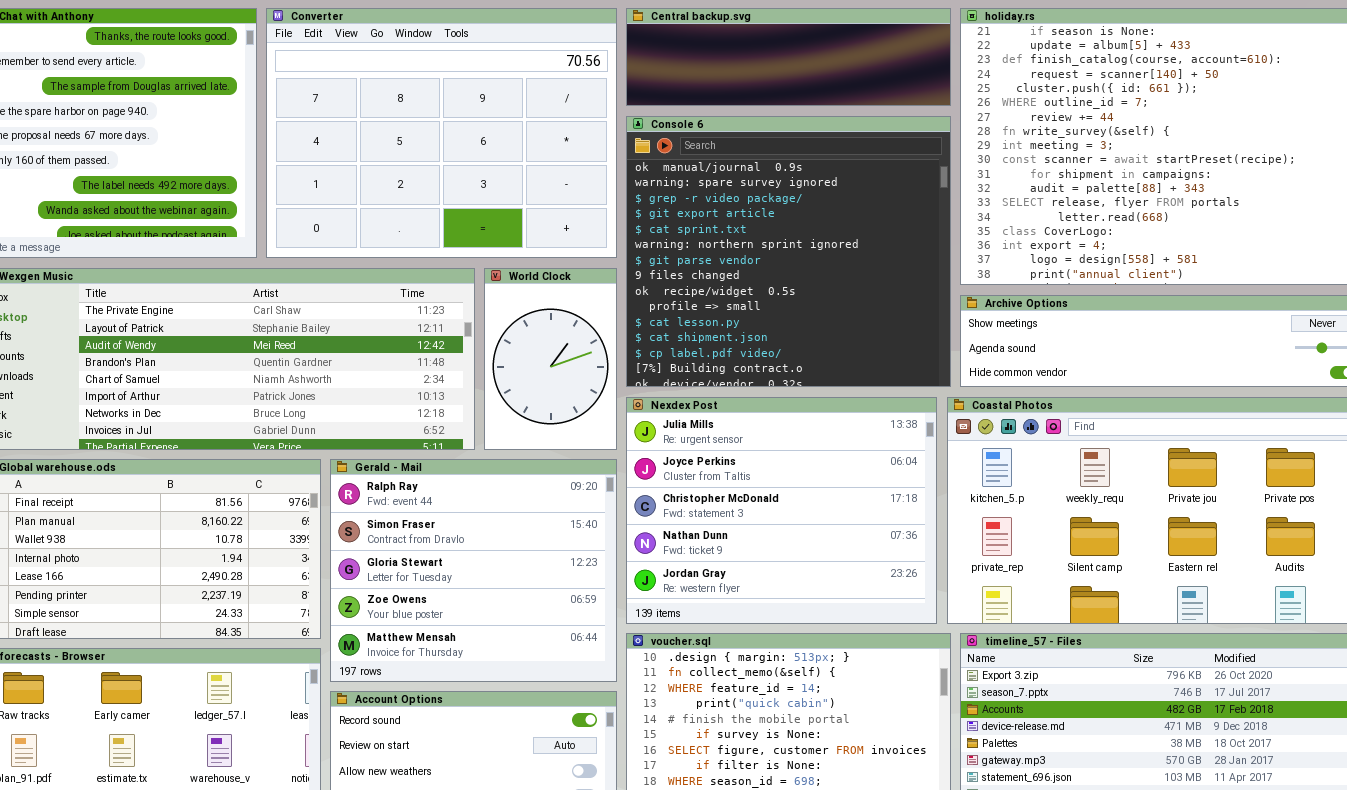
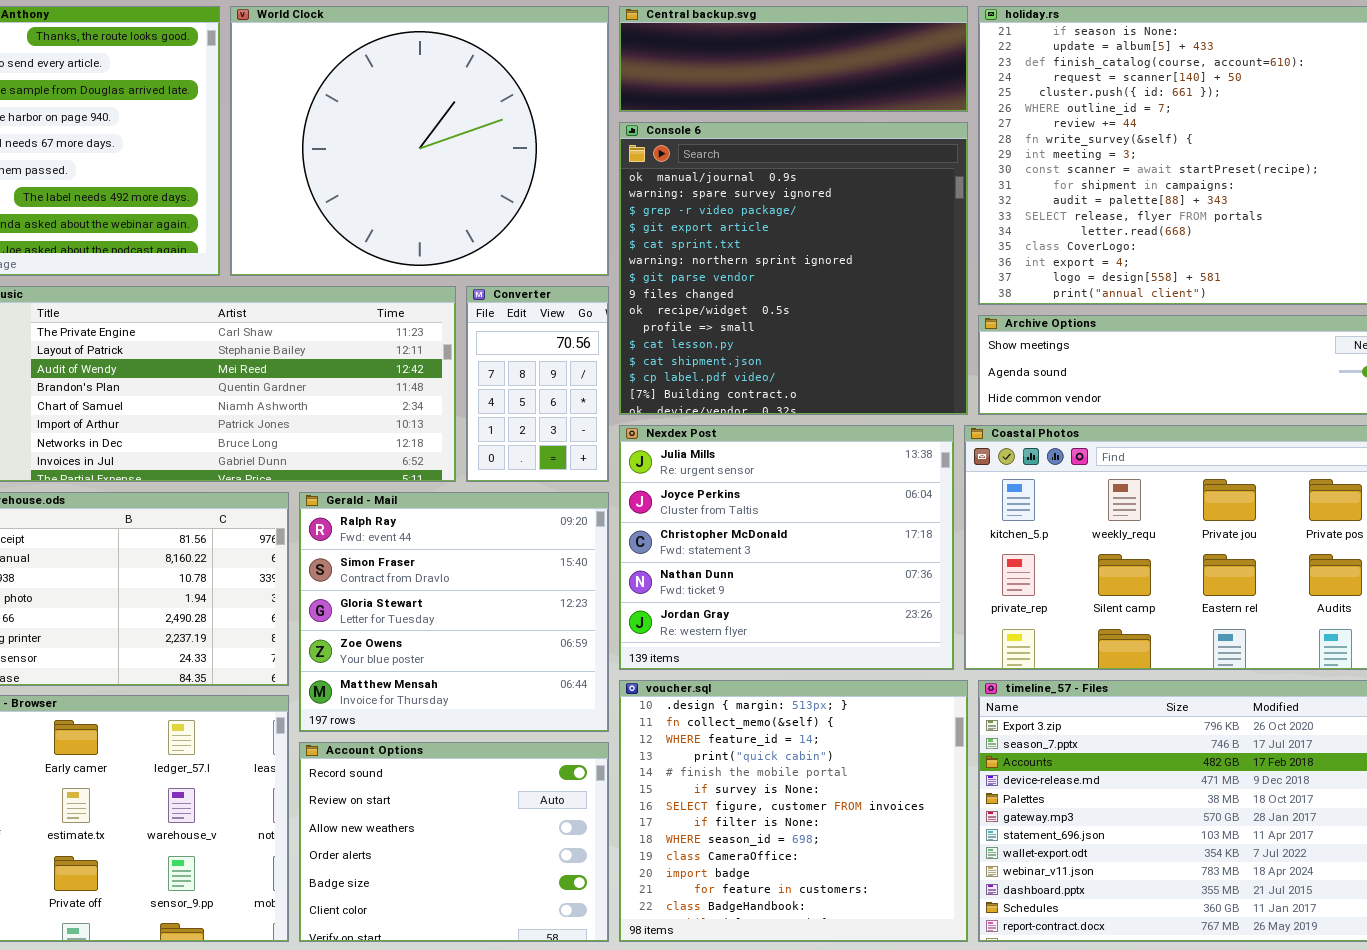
Converter: [266,8,617,258] -> [466,286,609,482], moved, resized
World Clock: [484,268,617,450] -> [230,6,609,276], moved, resized

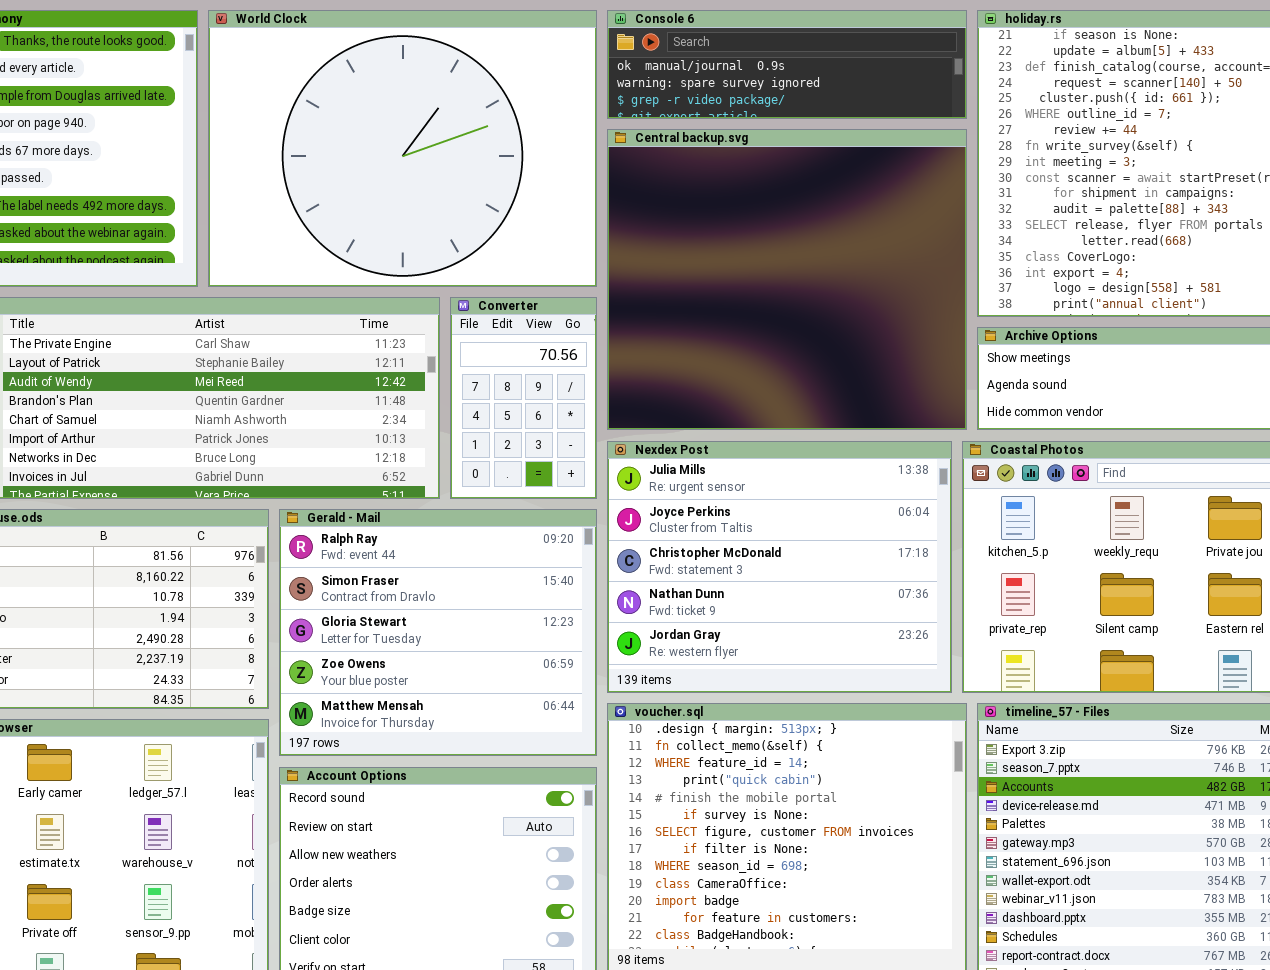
Central backup.svg: [619,6,968,112] -> [607,129,967,430], moved, resized
Console 6: [619,122,968,415] -> [607,10,967,119], moved, resized

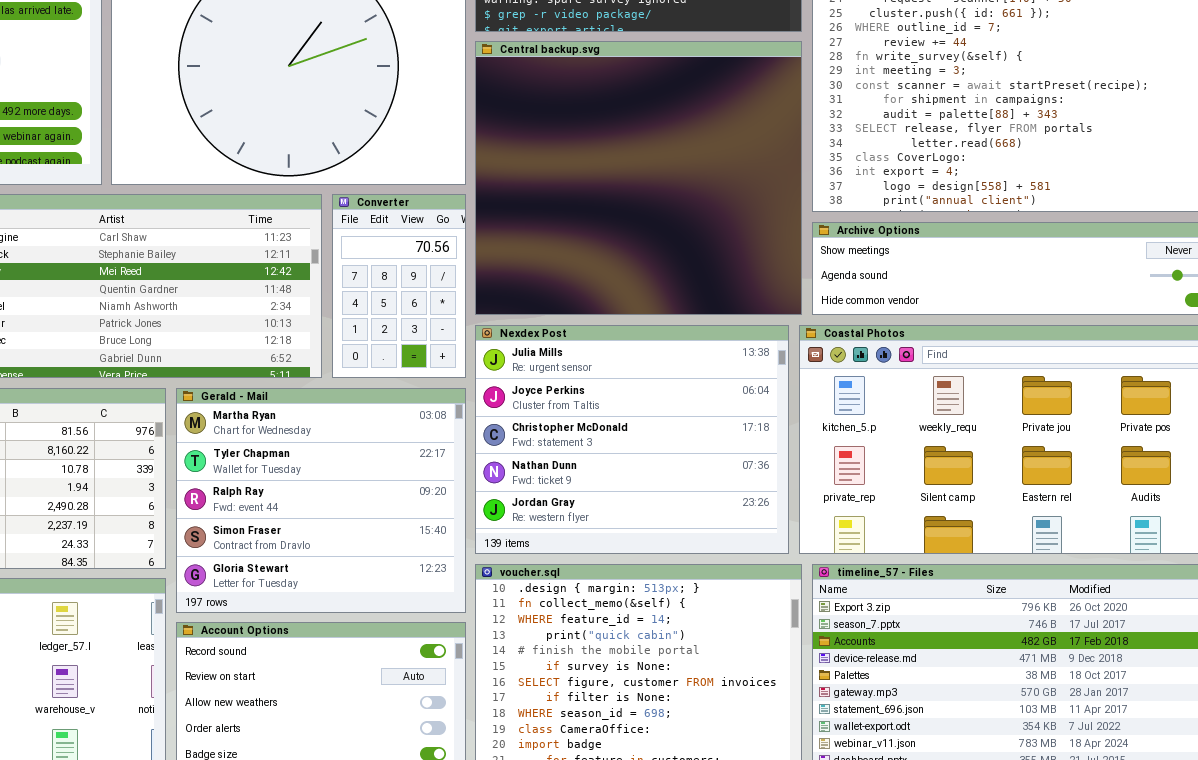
Gerald - Mail: [279,509,597,756] -> [176,388,466,613], scrolled up 2 rows

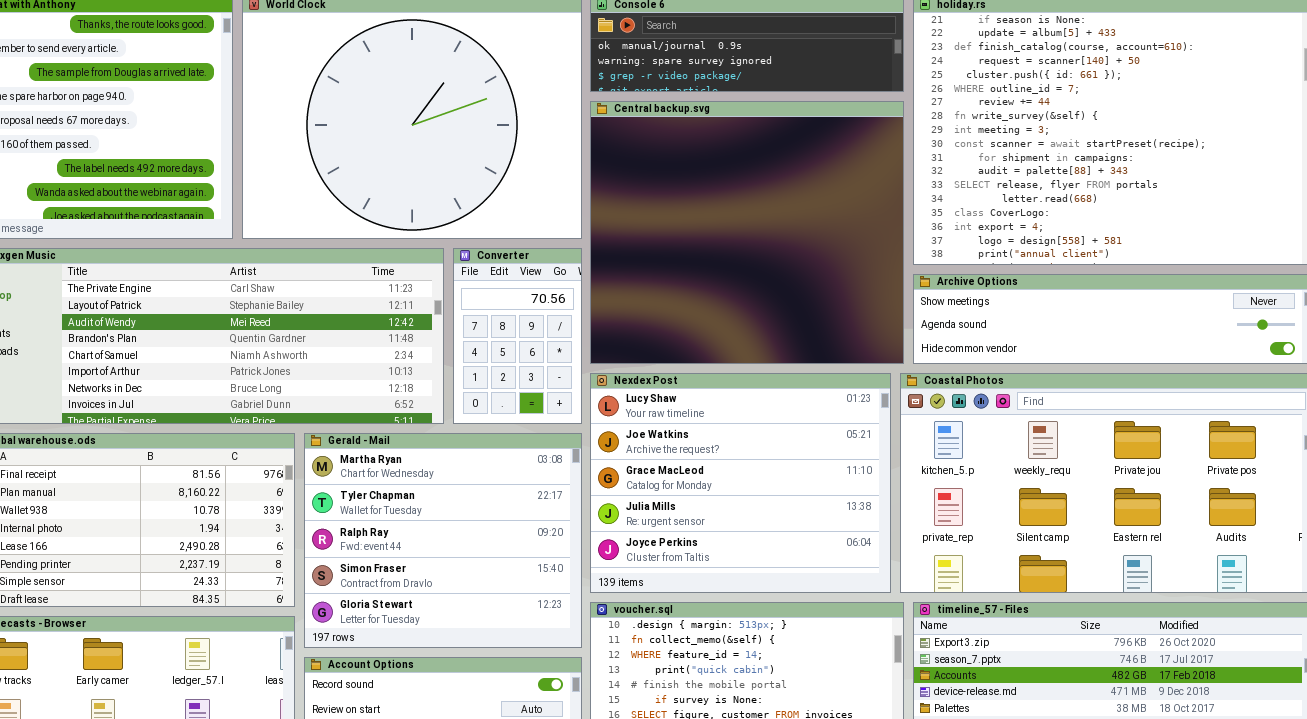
Nexdex Post: [475,325,789,554] -> [590,373,891,593], scrolled up 3 rows

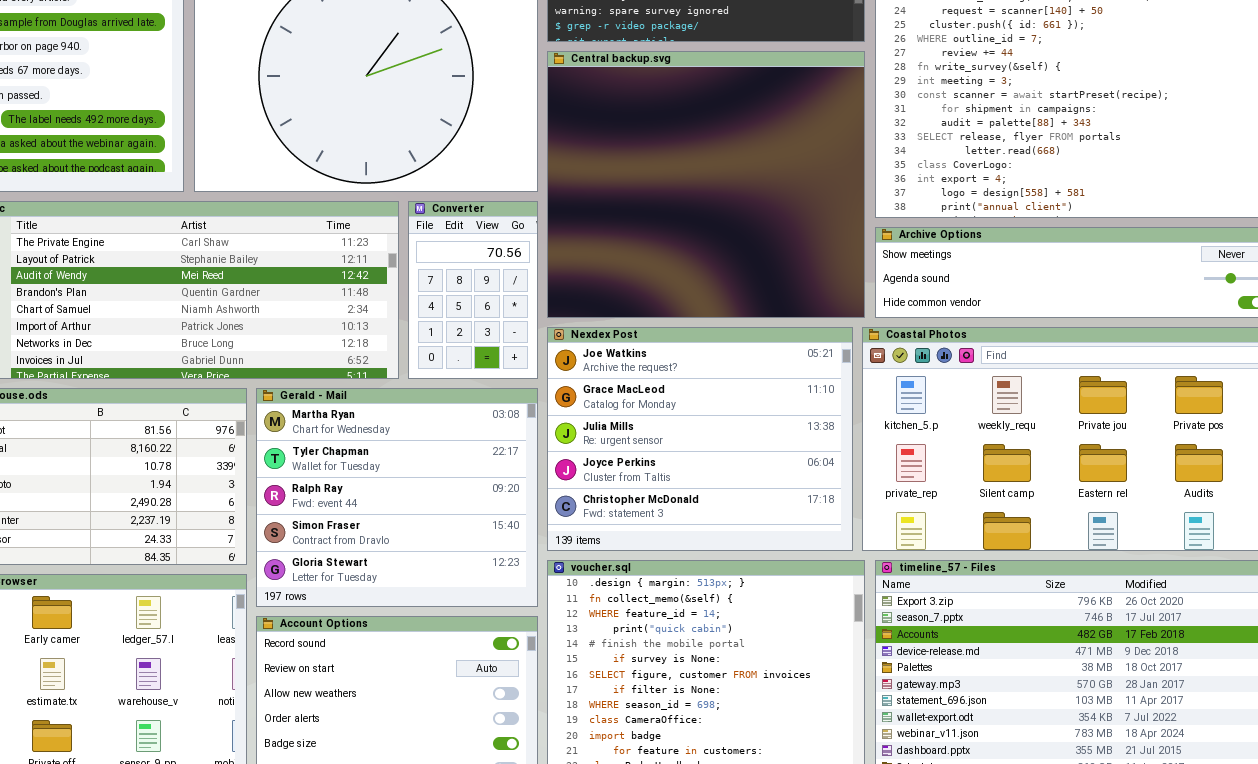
Nexdex Post: [590,373,891,593] -> [547,327,853,551], scrolled down 1 row

